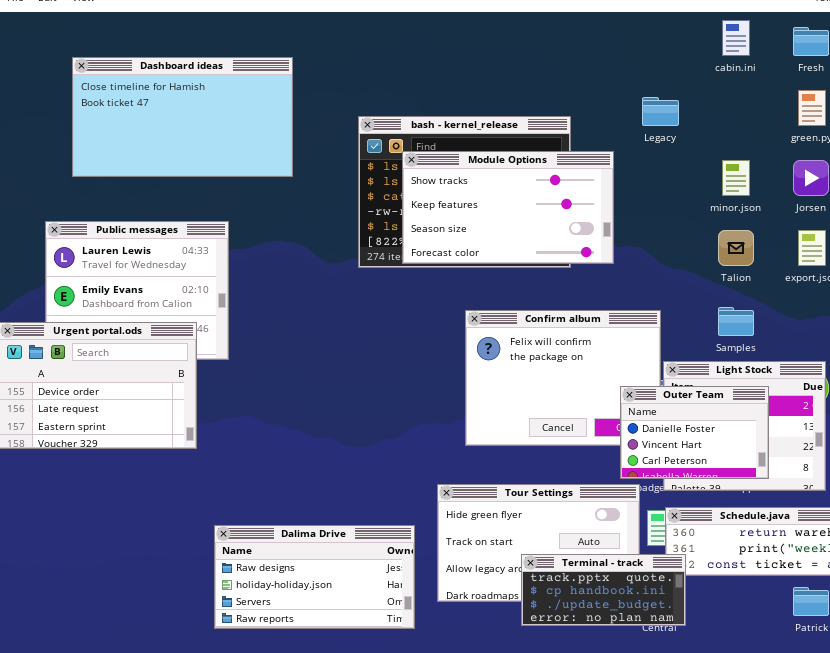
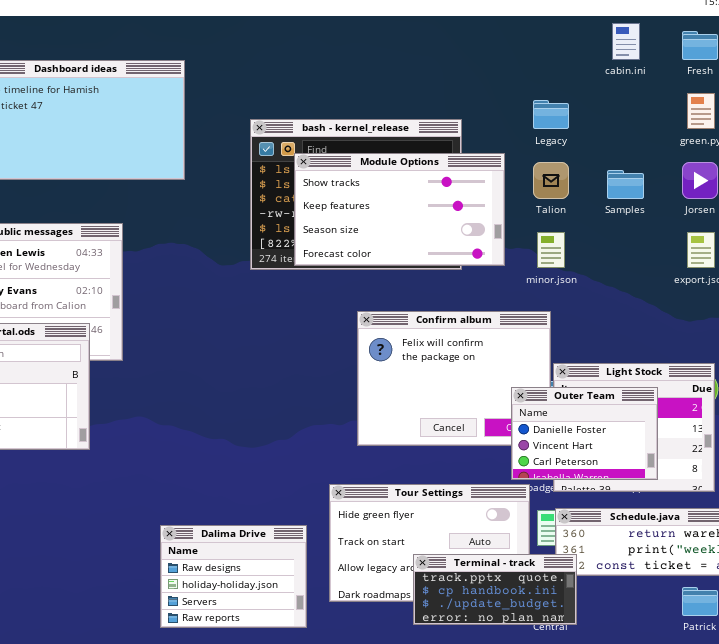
minor.json: [722,160,750,196] -> [537,232,565,268], moved
Talion: [718,230,754,266] -> [533,162,569,199], moved
Samples: [718,307,754,336] -> [607,170,644,199], moved
Dalima Drive: [214,525,415,629] -> [160,525,307,628], resized

